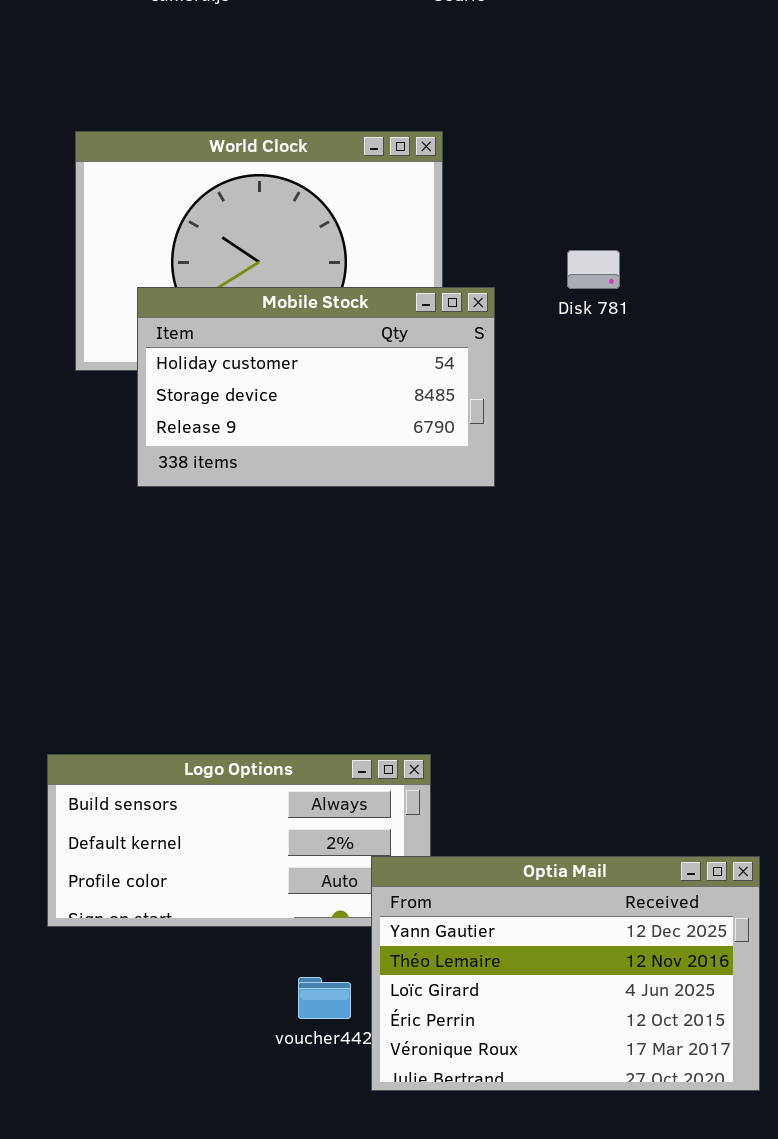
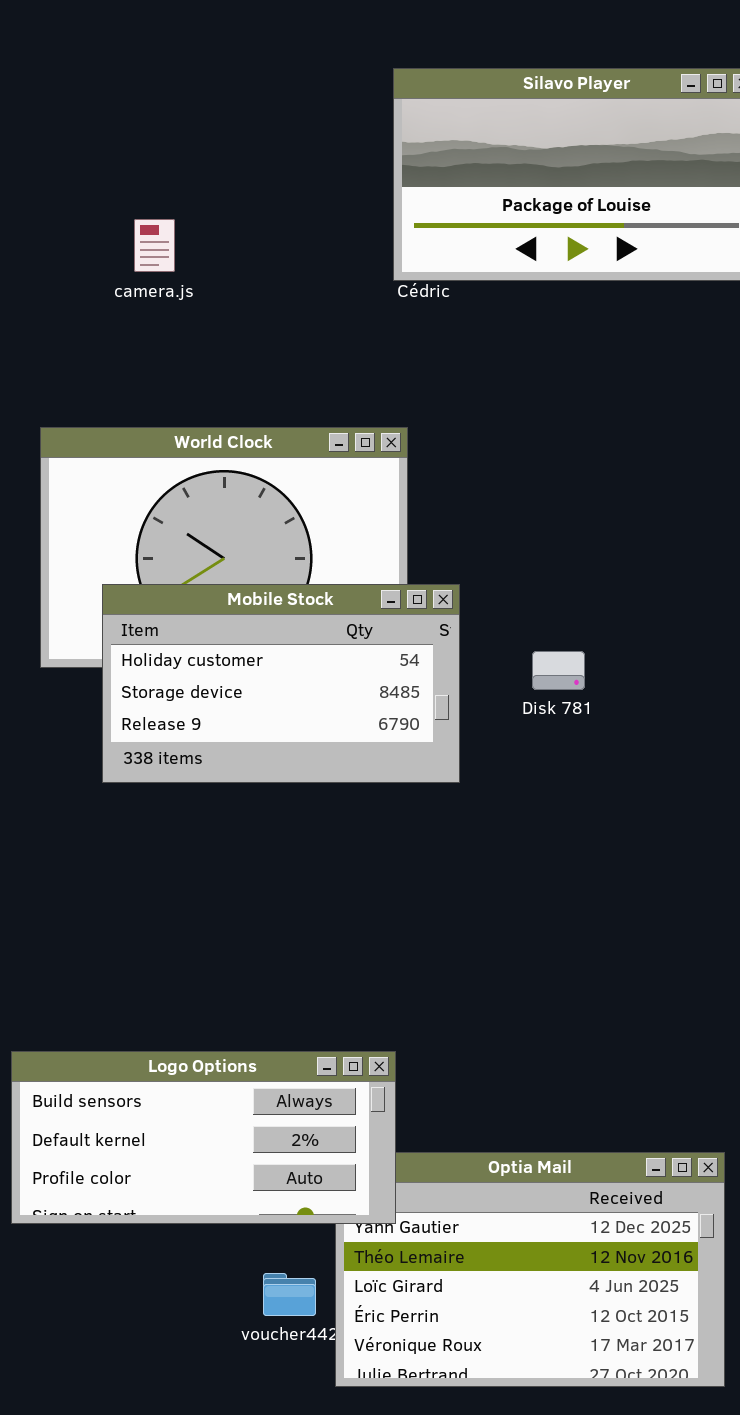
Disk 781: [567,250,620,289] -> [532,651,585,690], moved
Logo Options: [47,754,431,927] -> [11,1051,396,1224], raised

